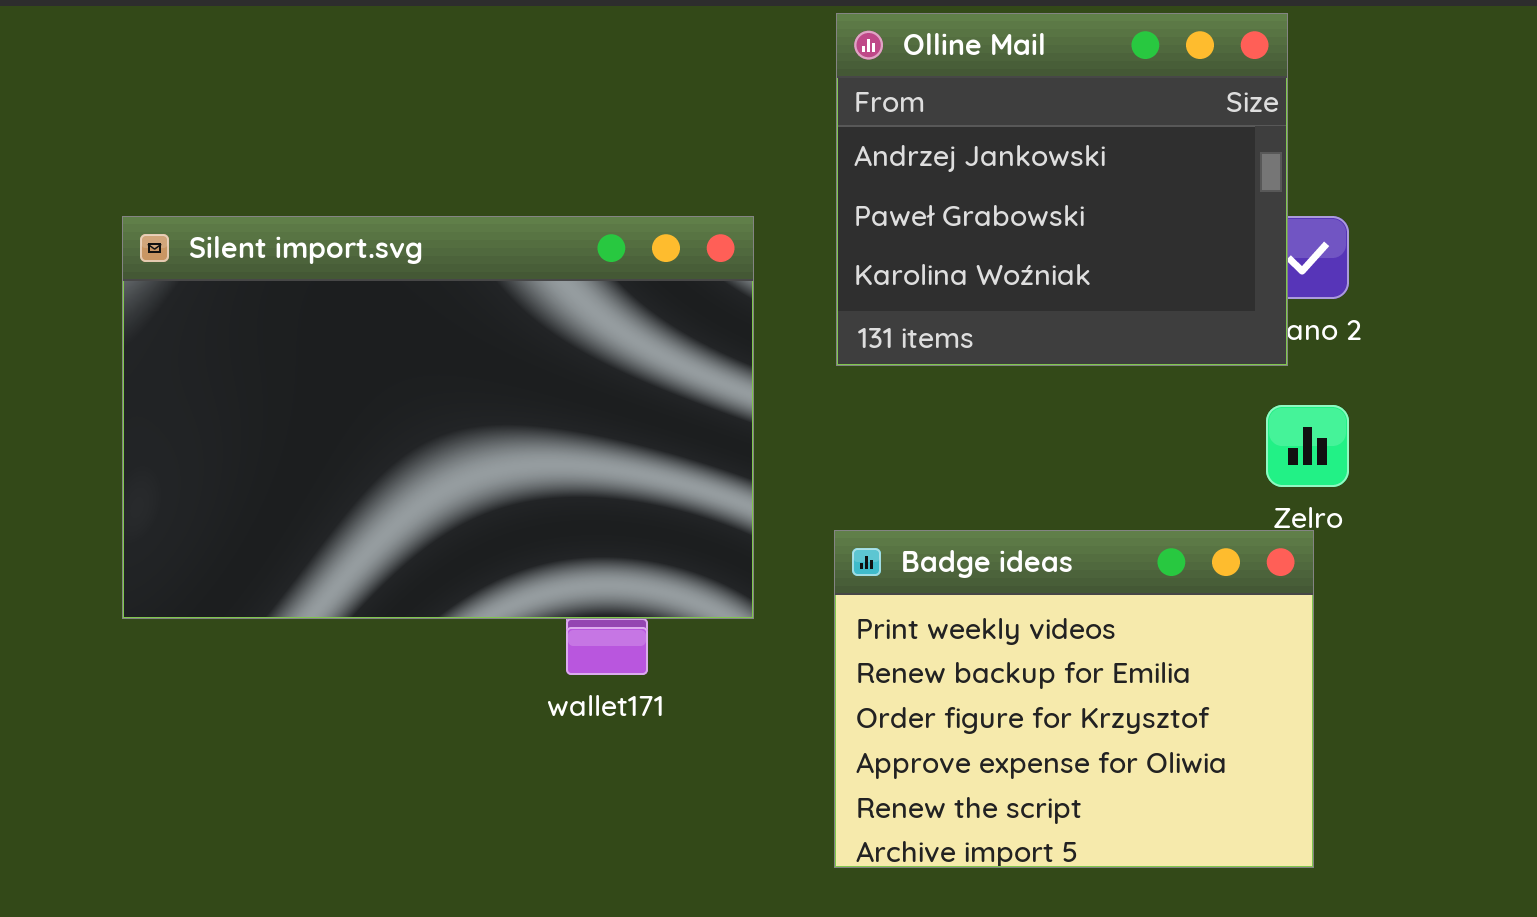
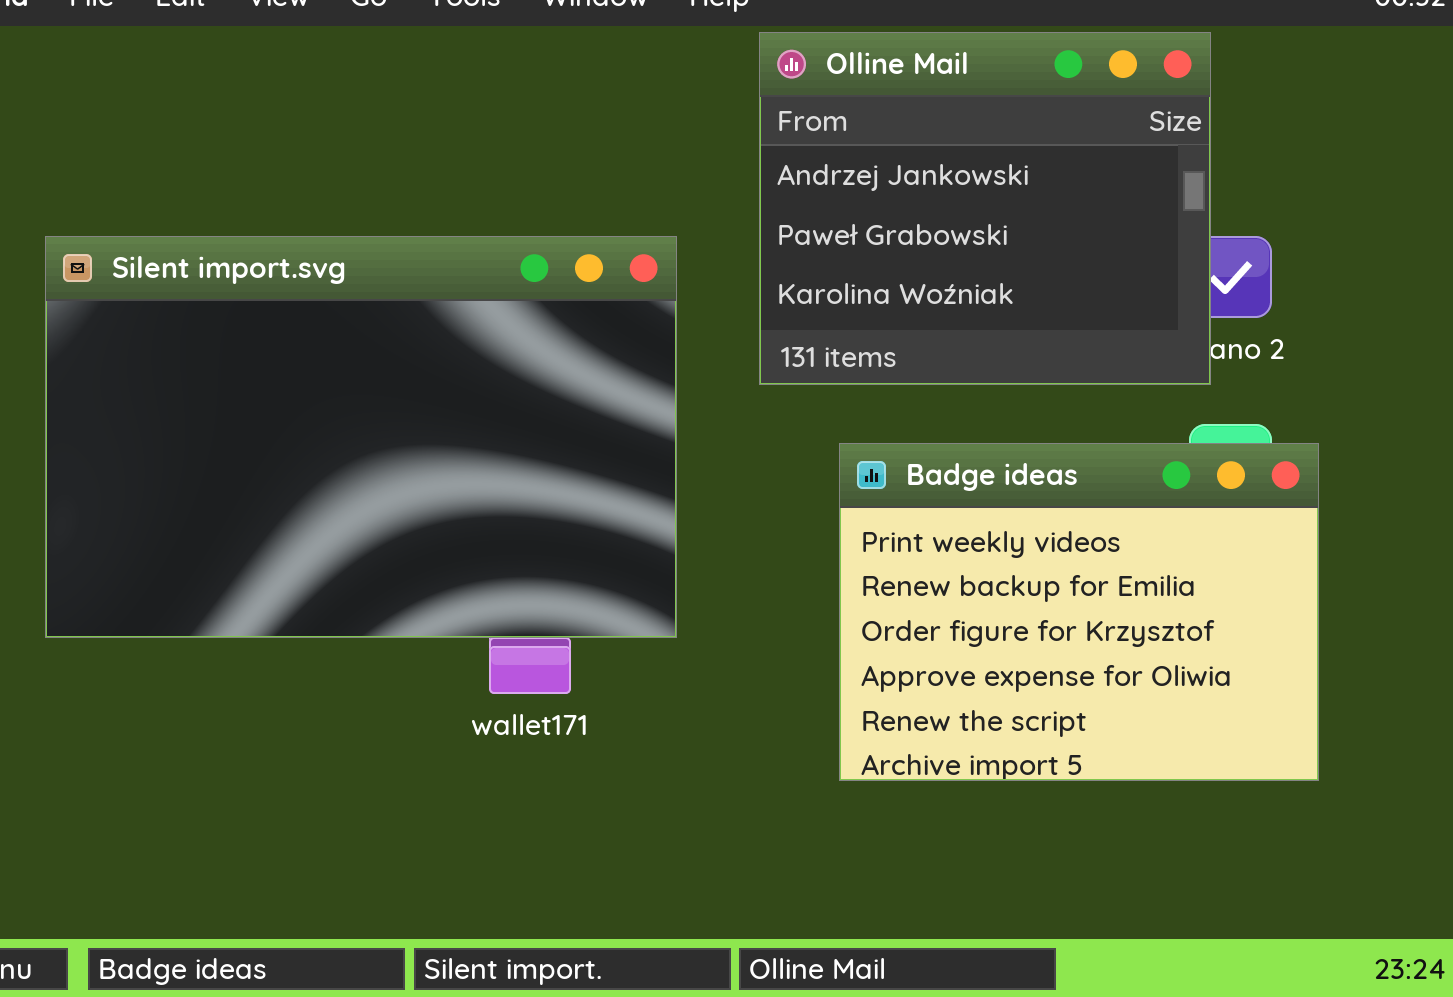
Badge ideas: [834,530,1314,868] -> [839,443,1319,781], moved

